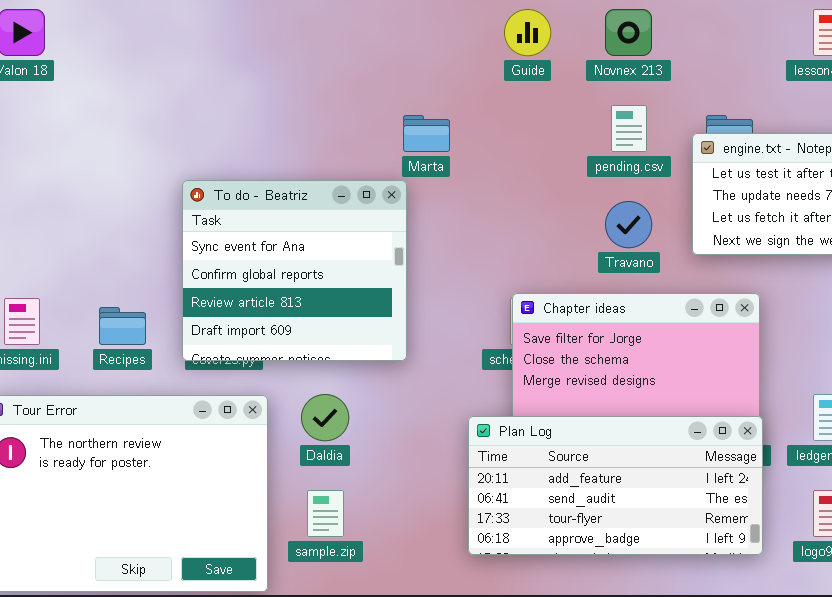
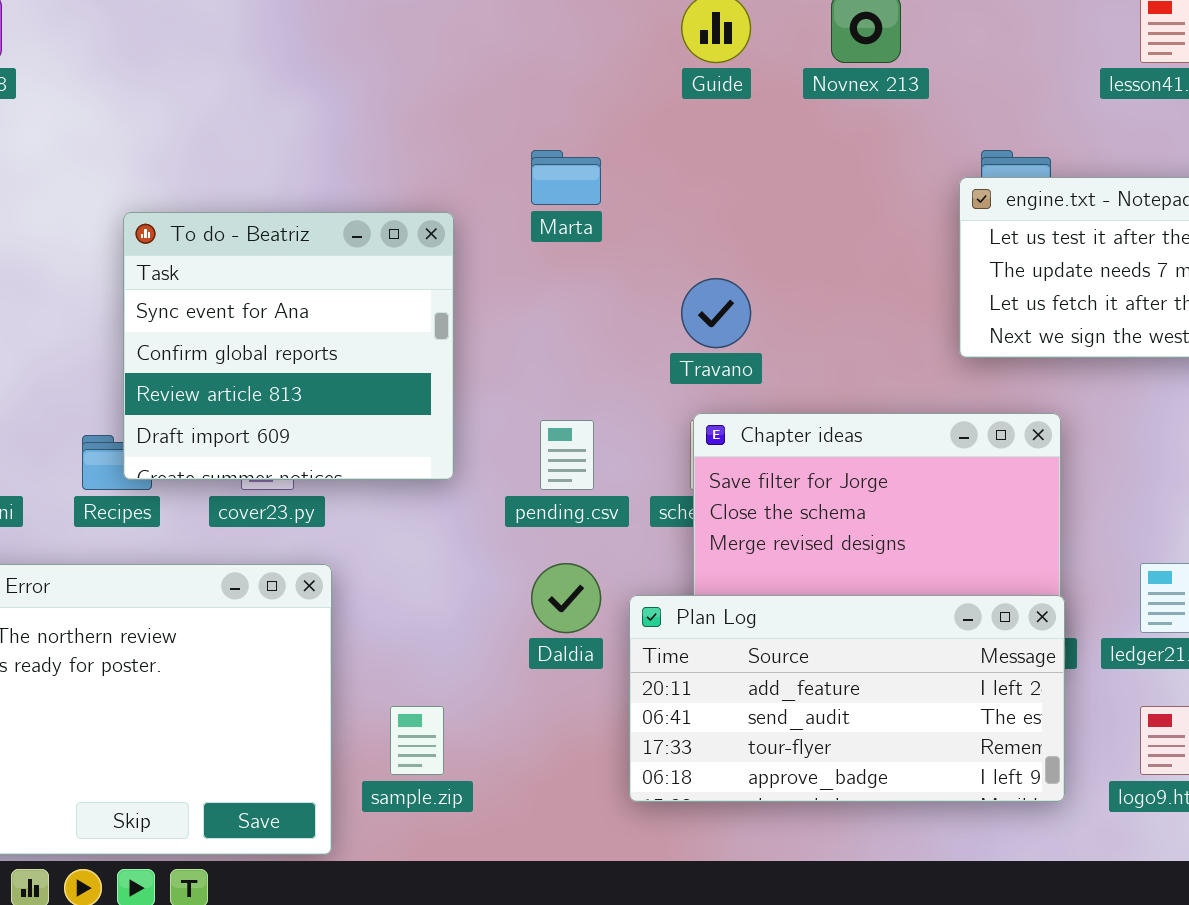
pending.csv: [611,105,647,152] -> [540,420,594,490], moved
To do - Beatriz: [182,180,407,361] -> [123,212,454,480], moved
Travano: [605,201,652,248] -> [681,278,751,348], moved
Daldia: [301,394,349,441] -> [531,563,601,633], moved

